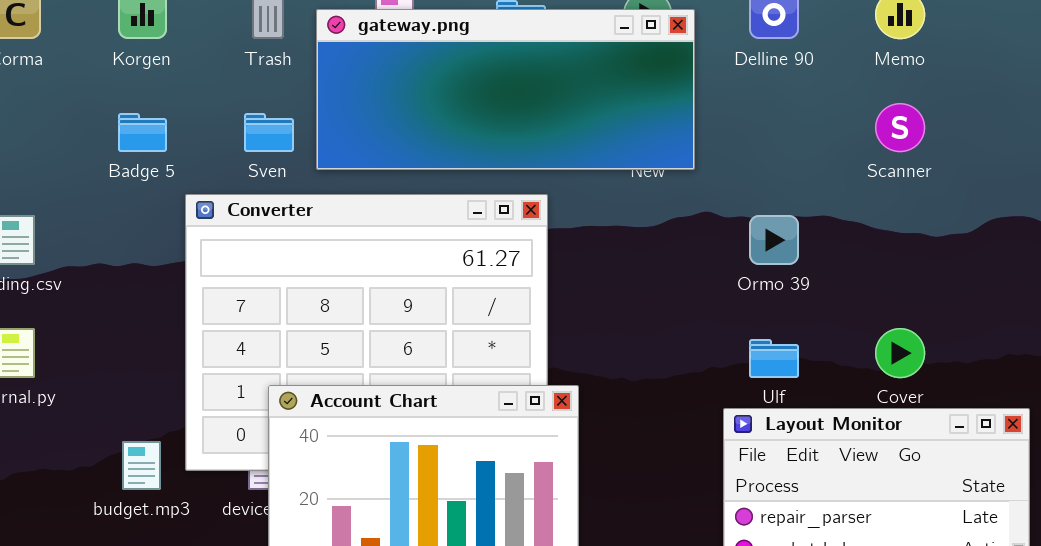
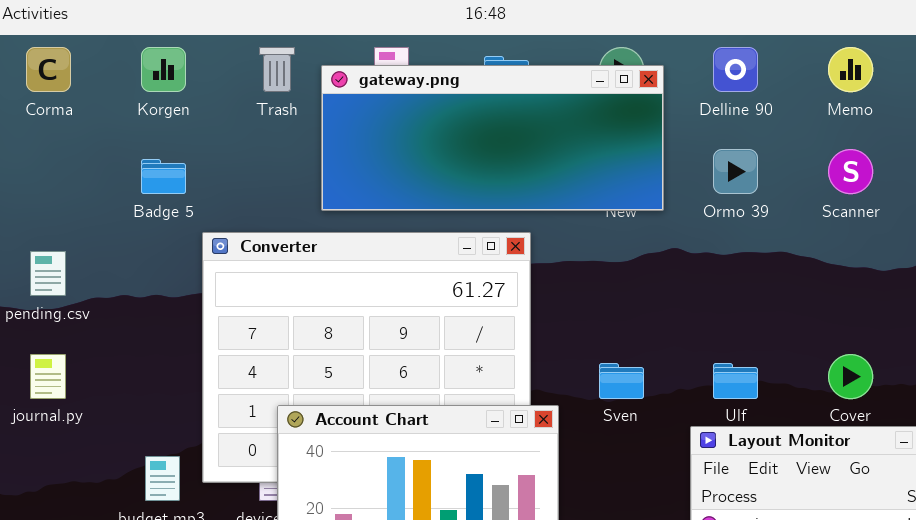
Sven: [244,113,294,152] -> [599,363,644,399], moved
Ormo 39: [749,215,799,265] -> [713,149,758,194], moved

